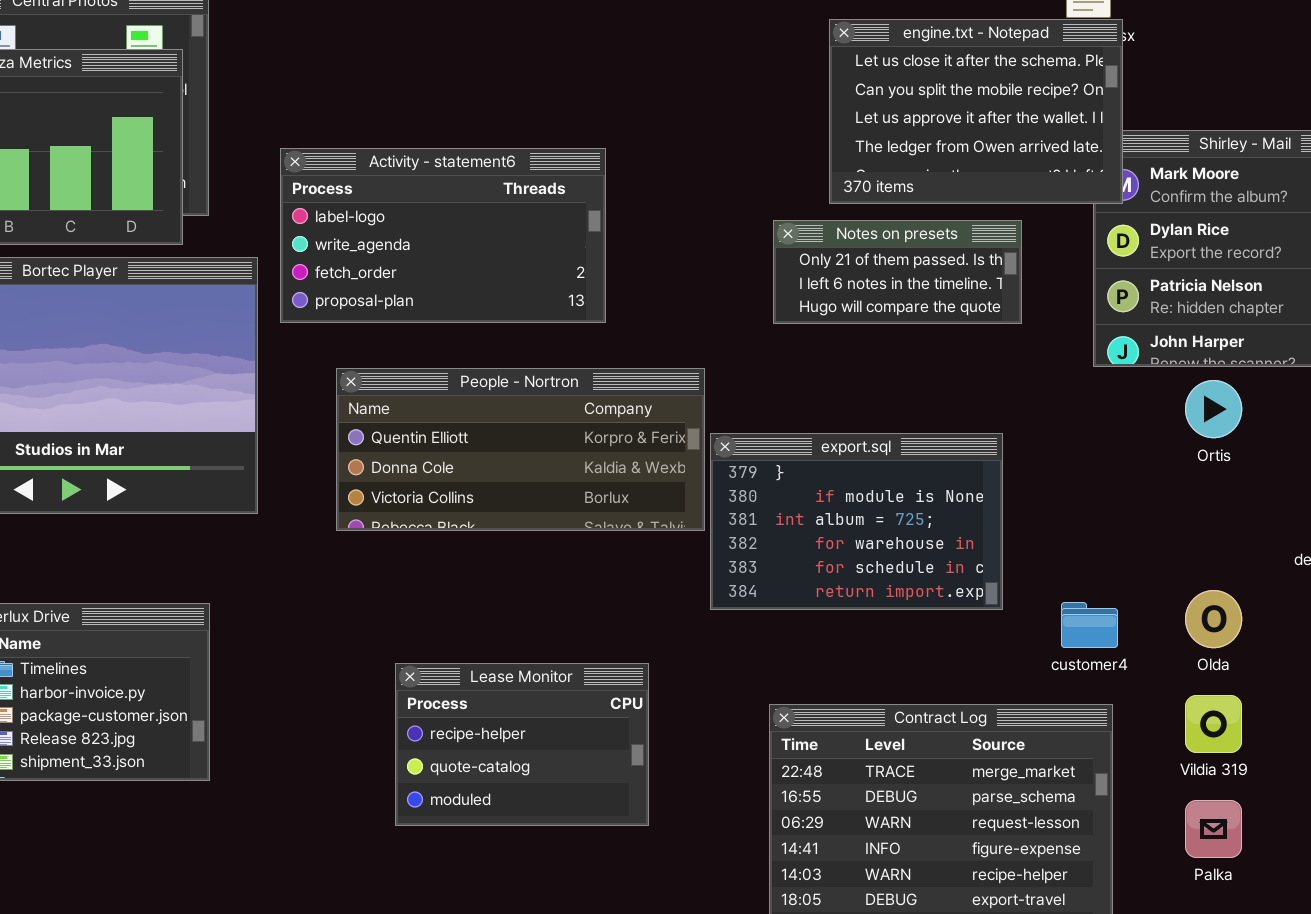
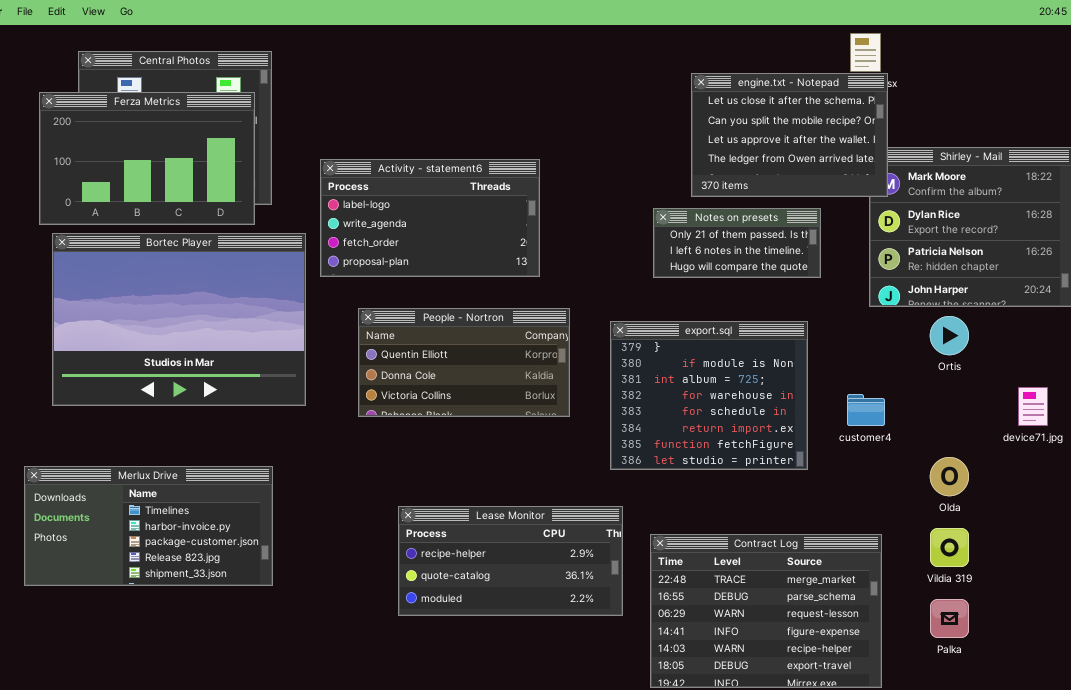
People - Nortron: [336,368,705,531] -> [358,308,570,417], resized
export.sql: [710,433,1003,610] -> [610,321,808,470], resized
customer4: [1061,602,1118,648] -> [847,394,885,426], moved
Lease Monitor: [395,663,649,826] -> [398,506,623,616], resized

